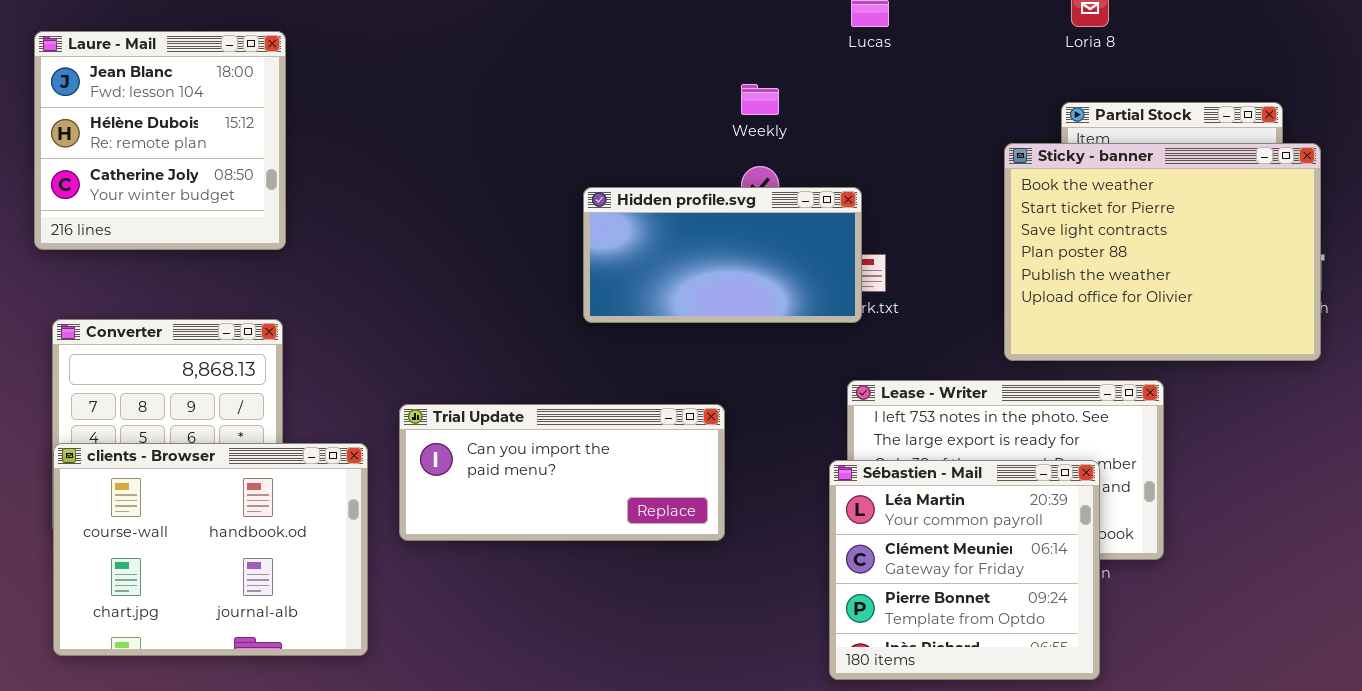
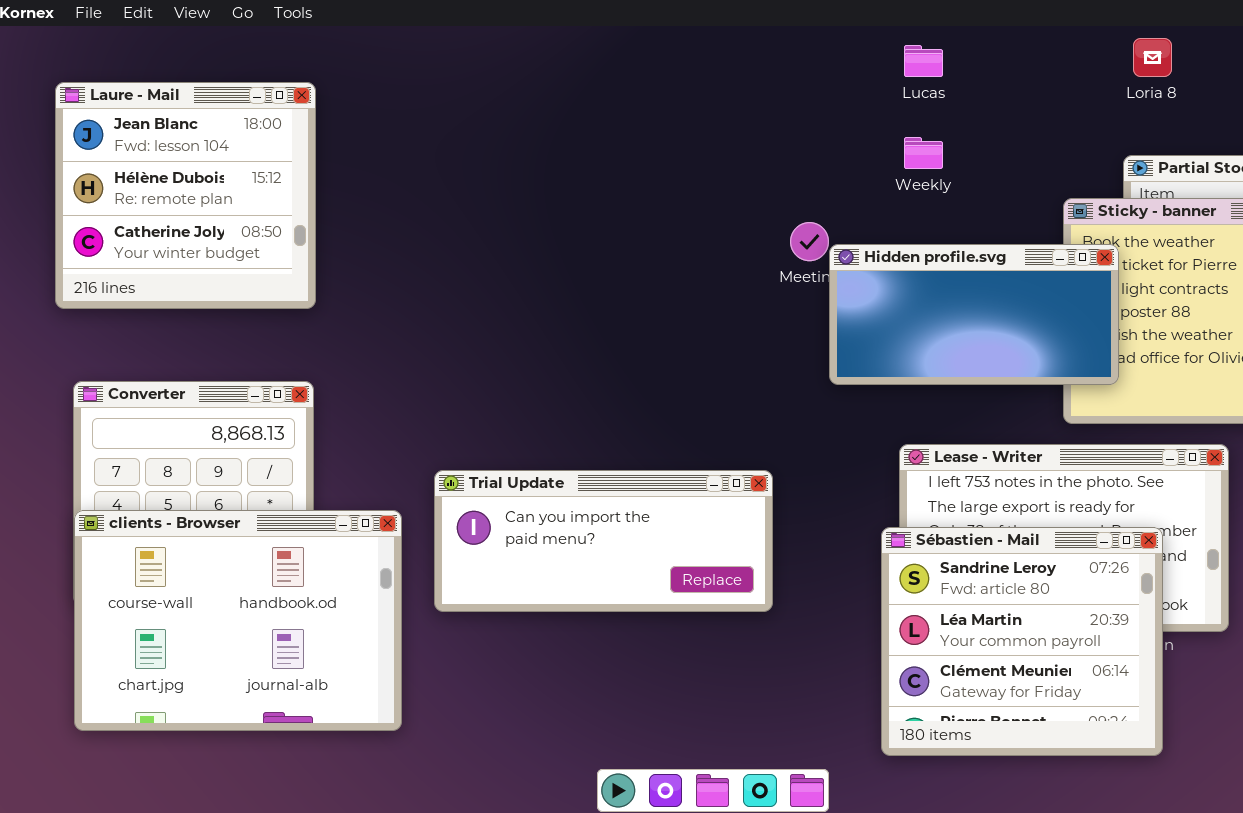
Weekly: [741,84,779,115] -> [904,137,943,169], moved
Hidden profile.svg: [583,187,862,323] -> [829,244,1119,385], moved
Sébastien - Mail: [829,460,1100,680] -> [881,527,1163,756], scrolled up 1 row

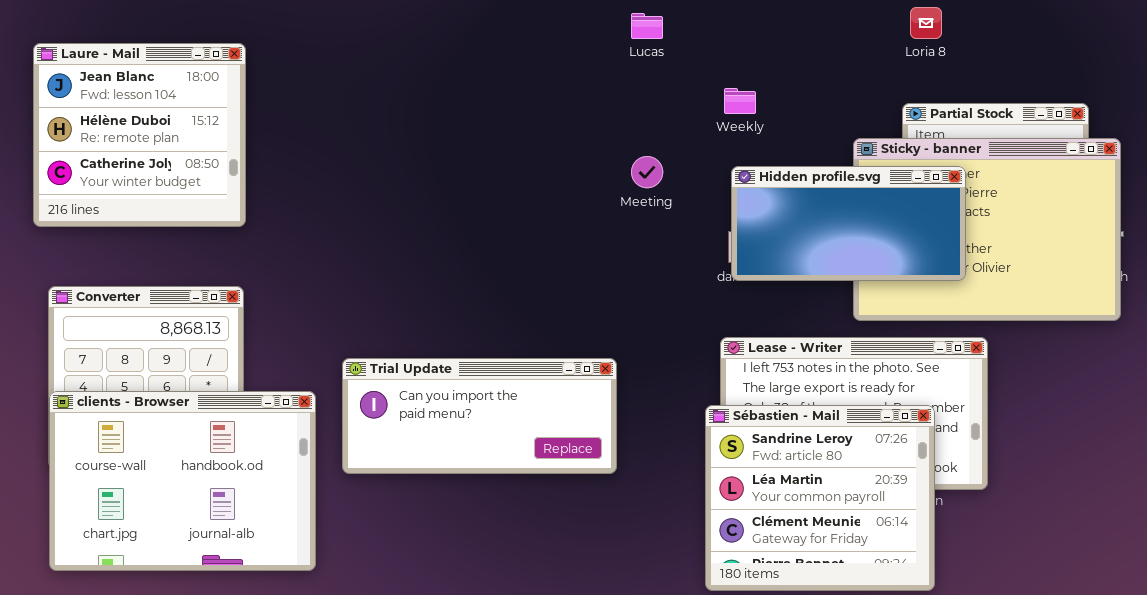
Lucas: [904,45,943,77] -> [631,13,663,39], moved
Hidden profile.svg: [829,244,1119,385] -> [731,166,966,281], moved

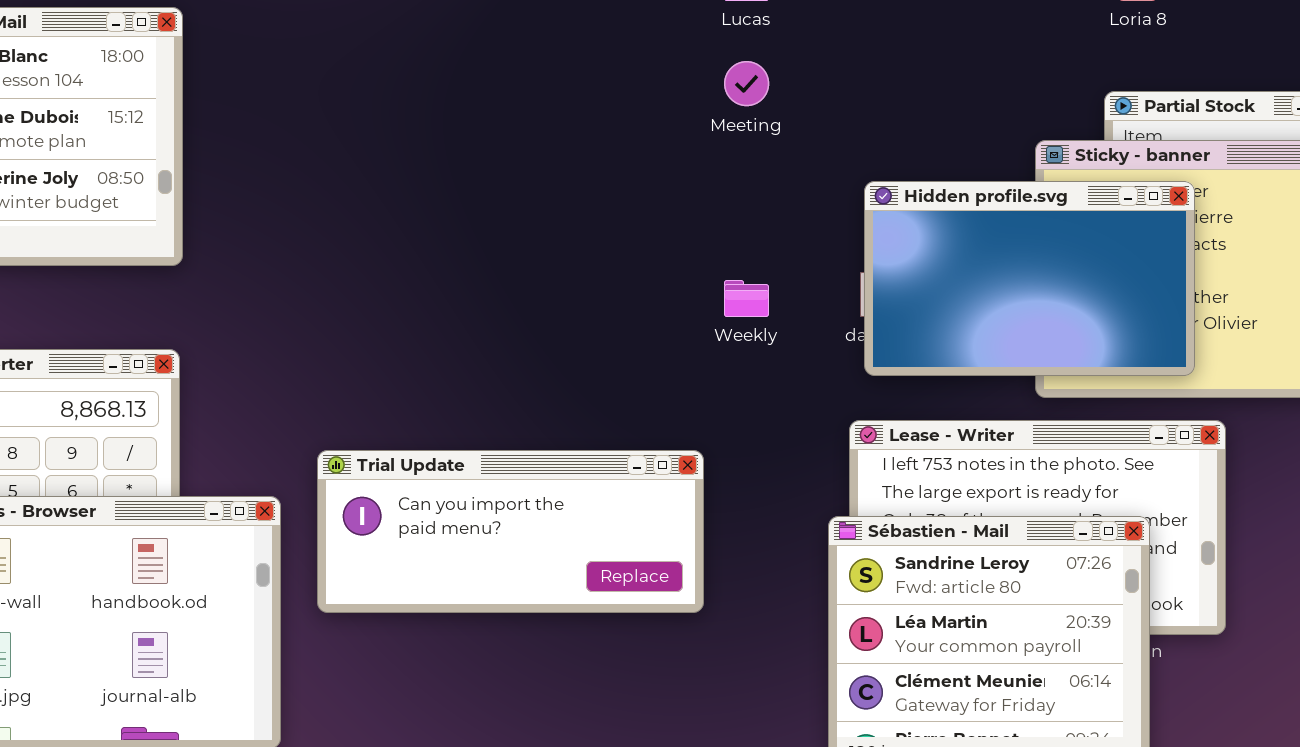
Weekly: [724,88,756,114] -> [724,280,769,317], moved
Meeting: [631,156,663,188] -> [724,61,769,106], moved
Hidden profile.svg: [731,166,966,281] -> [864,181,1195,376], resized

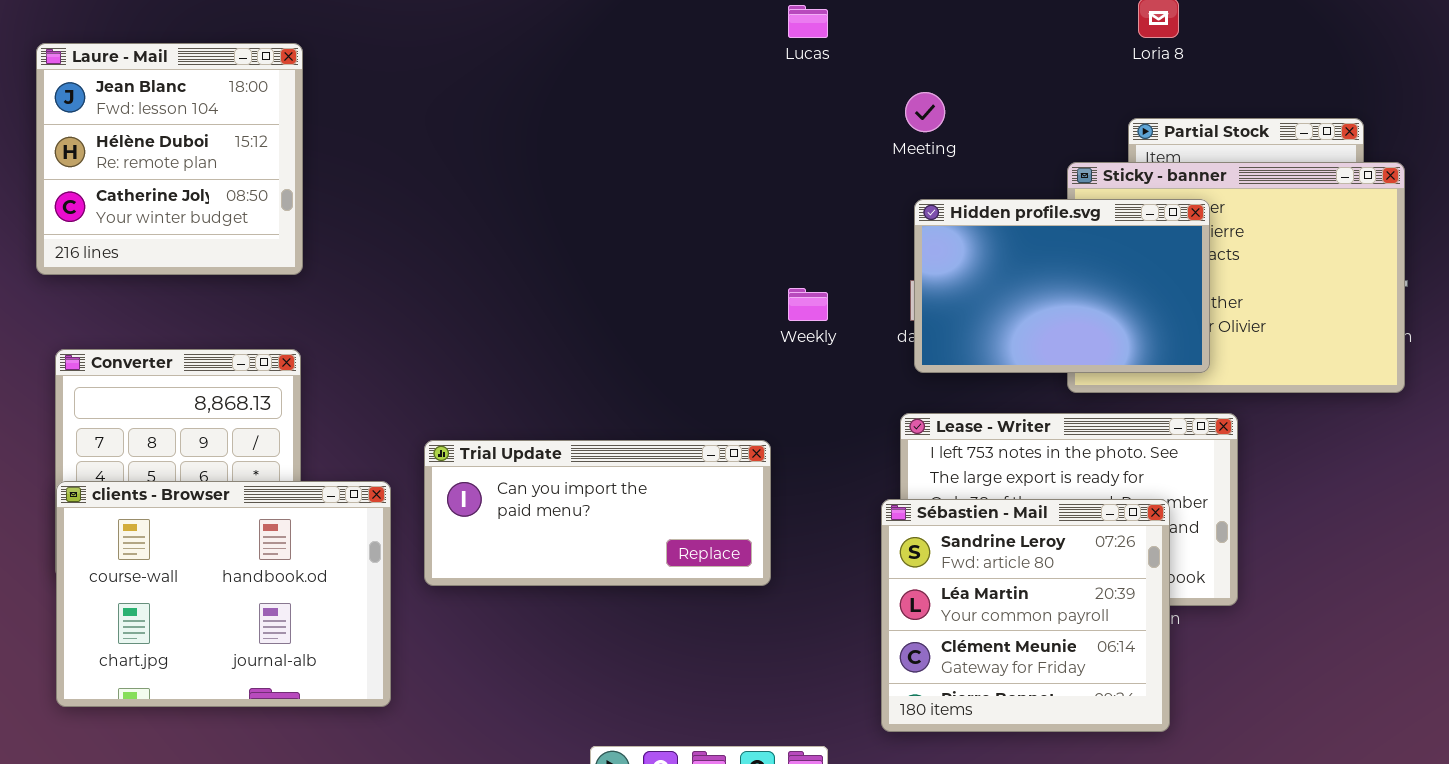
Meeting: [724,61,769,106] -> [905,92,945,132], moved

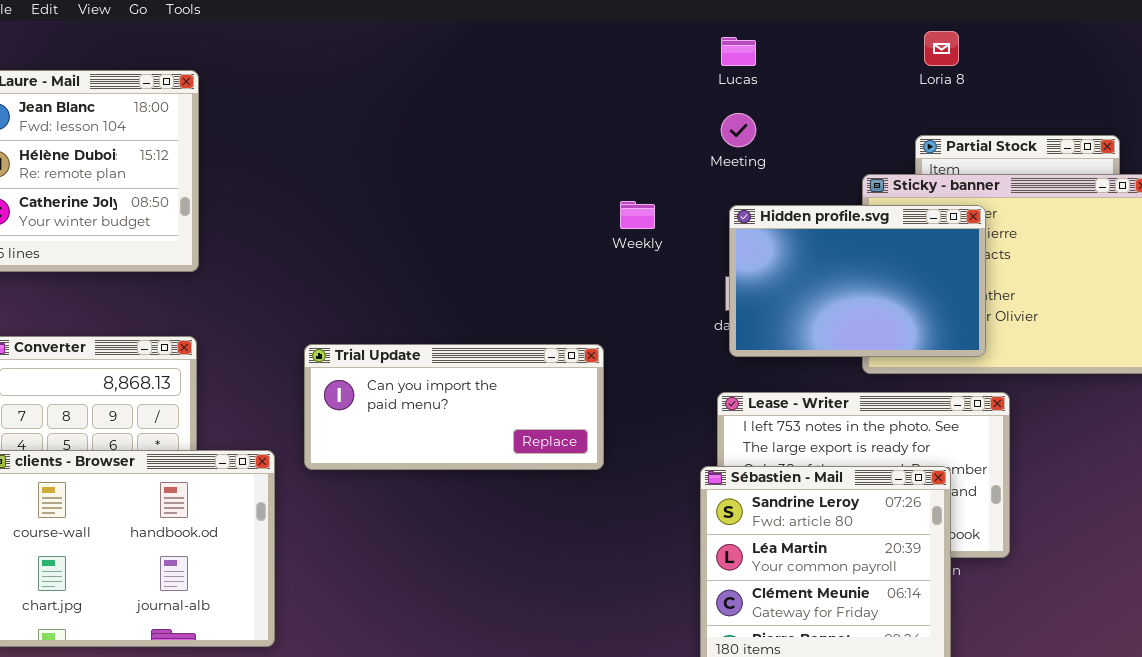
Lucas: [788,5,828,38] -> [721,37,756,66], moved
Weekly: [788,288,828,321] -> [620,201,655,229], moved
Trial Update: [424,440,771,586] -> [304,344,604,470], moved

